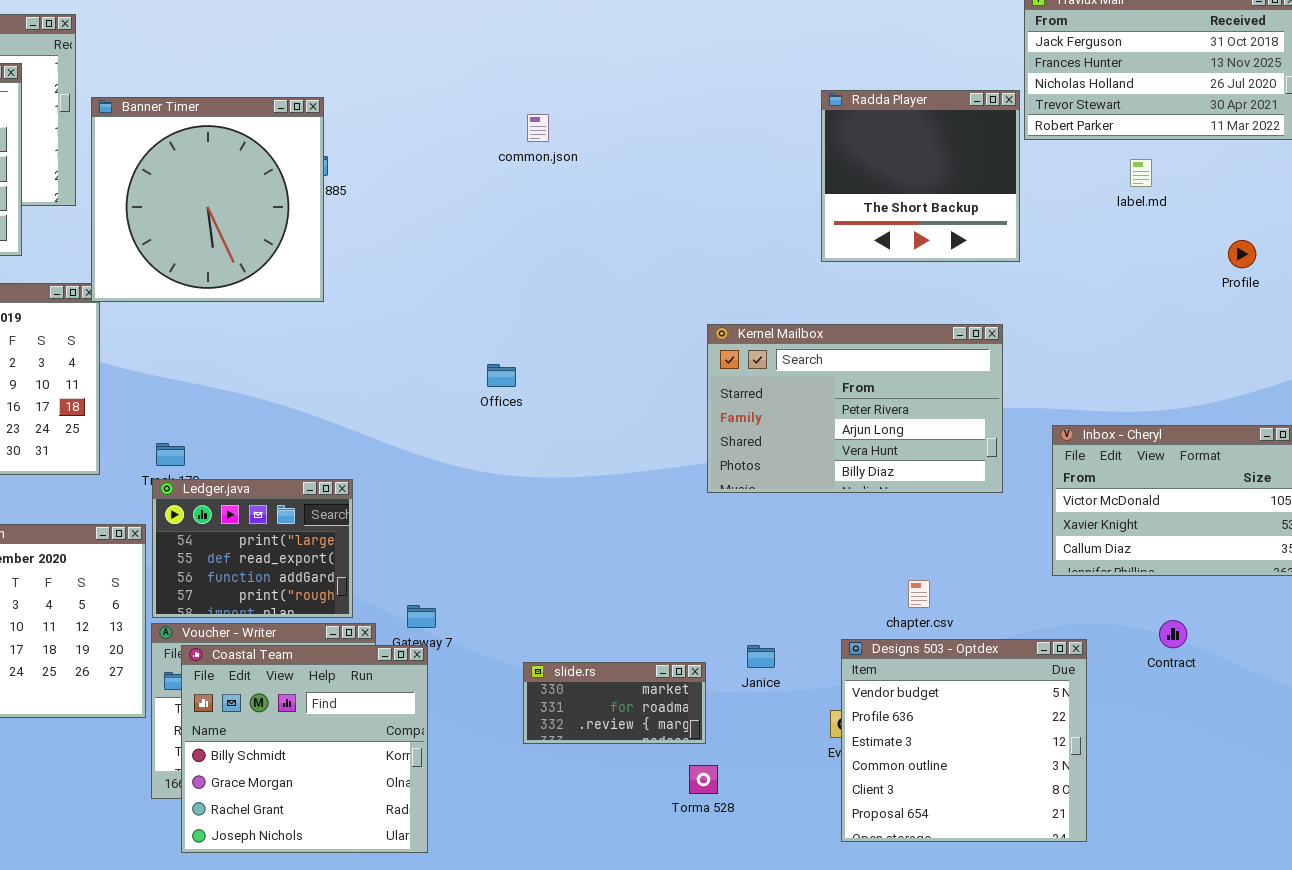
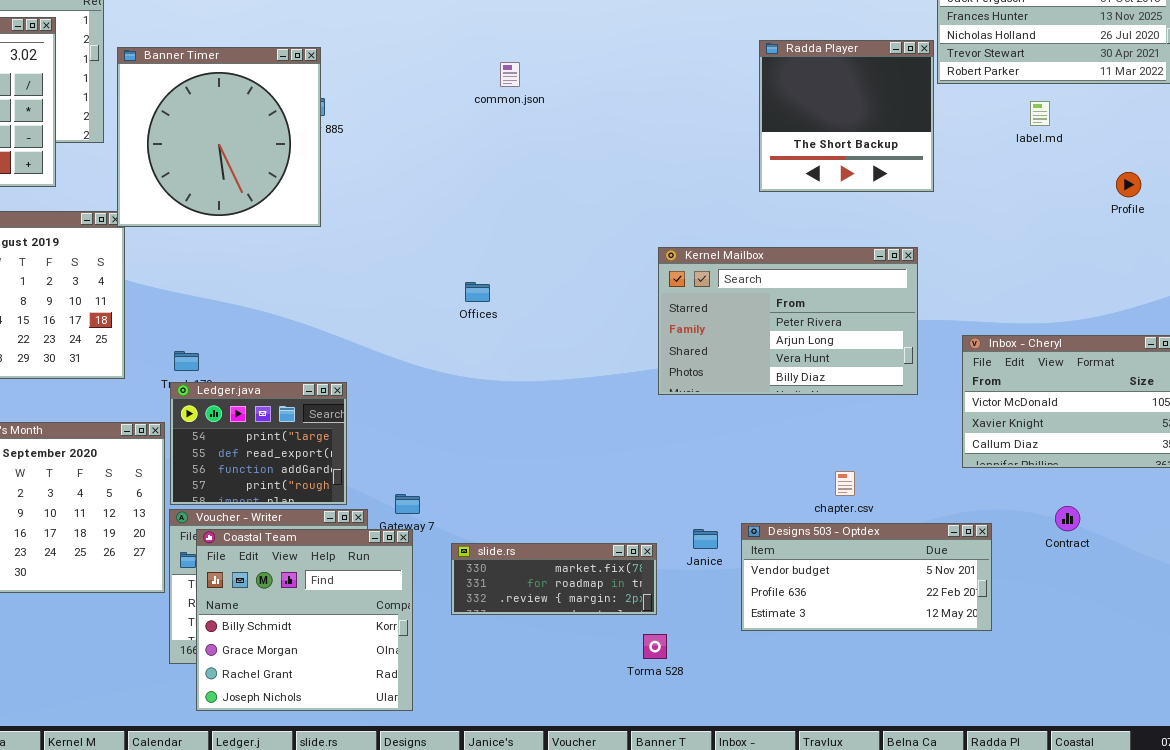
Designs 503 - Optdex: [841,639,1087,842] -> [741,523,992,631], resized
slide.rs: [523,662,706,744] -> [451,543,657,615], resized

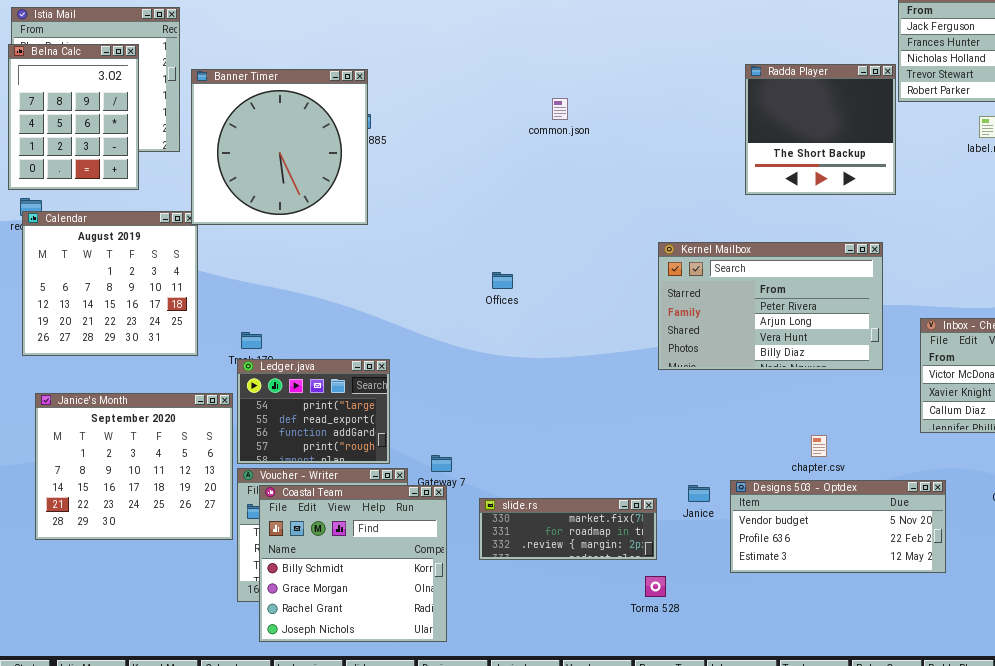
common.json: [500,62,520,87] -> [552,98,568,120], moved

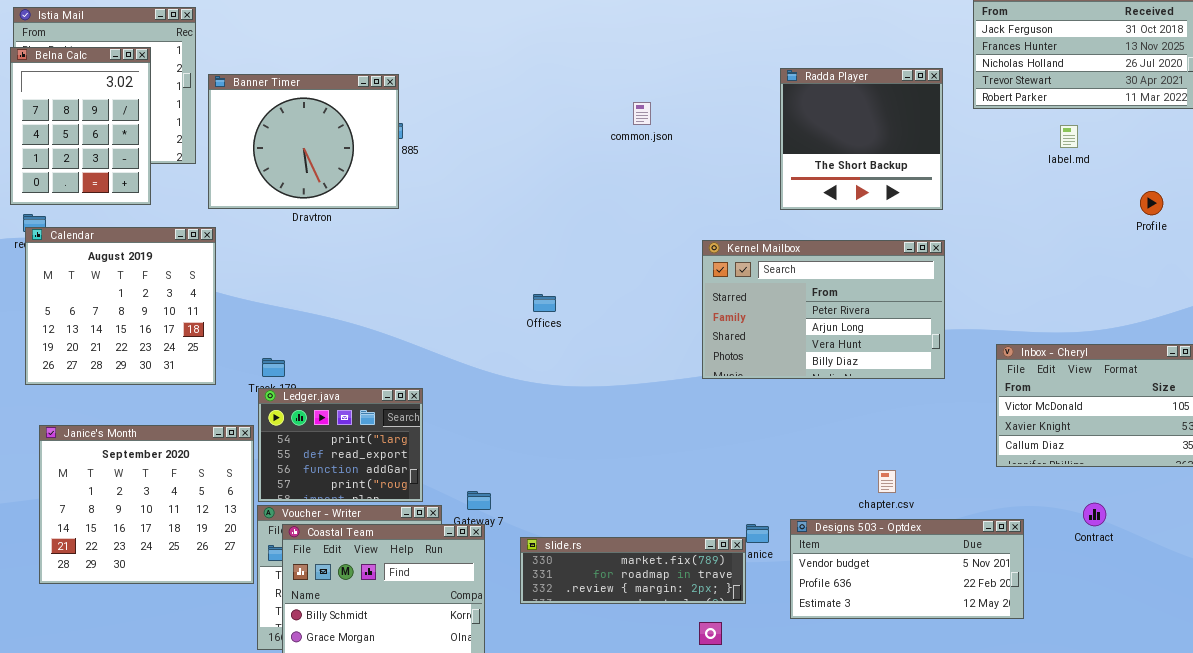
Radda Player: [745,64,896,195] -> [780,68,943,210], moved
Banner Timer: [191,69,368,225] -> [208,74,399,209], resized
common.json: [552,98,568,120] -> [633,102,651,125], moved
Kernel Mailbox: [658,242,883,370] -> [702,240,945,379], moved
slide.rs: [479,498,657,560] -> [520,537,746,604], resized

